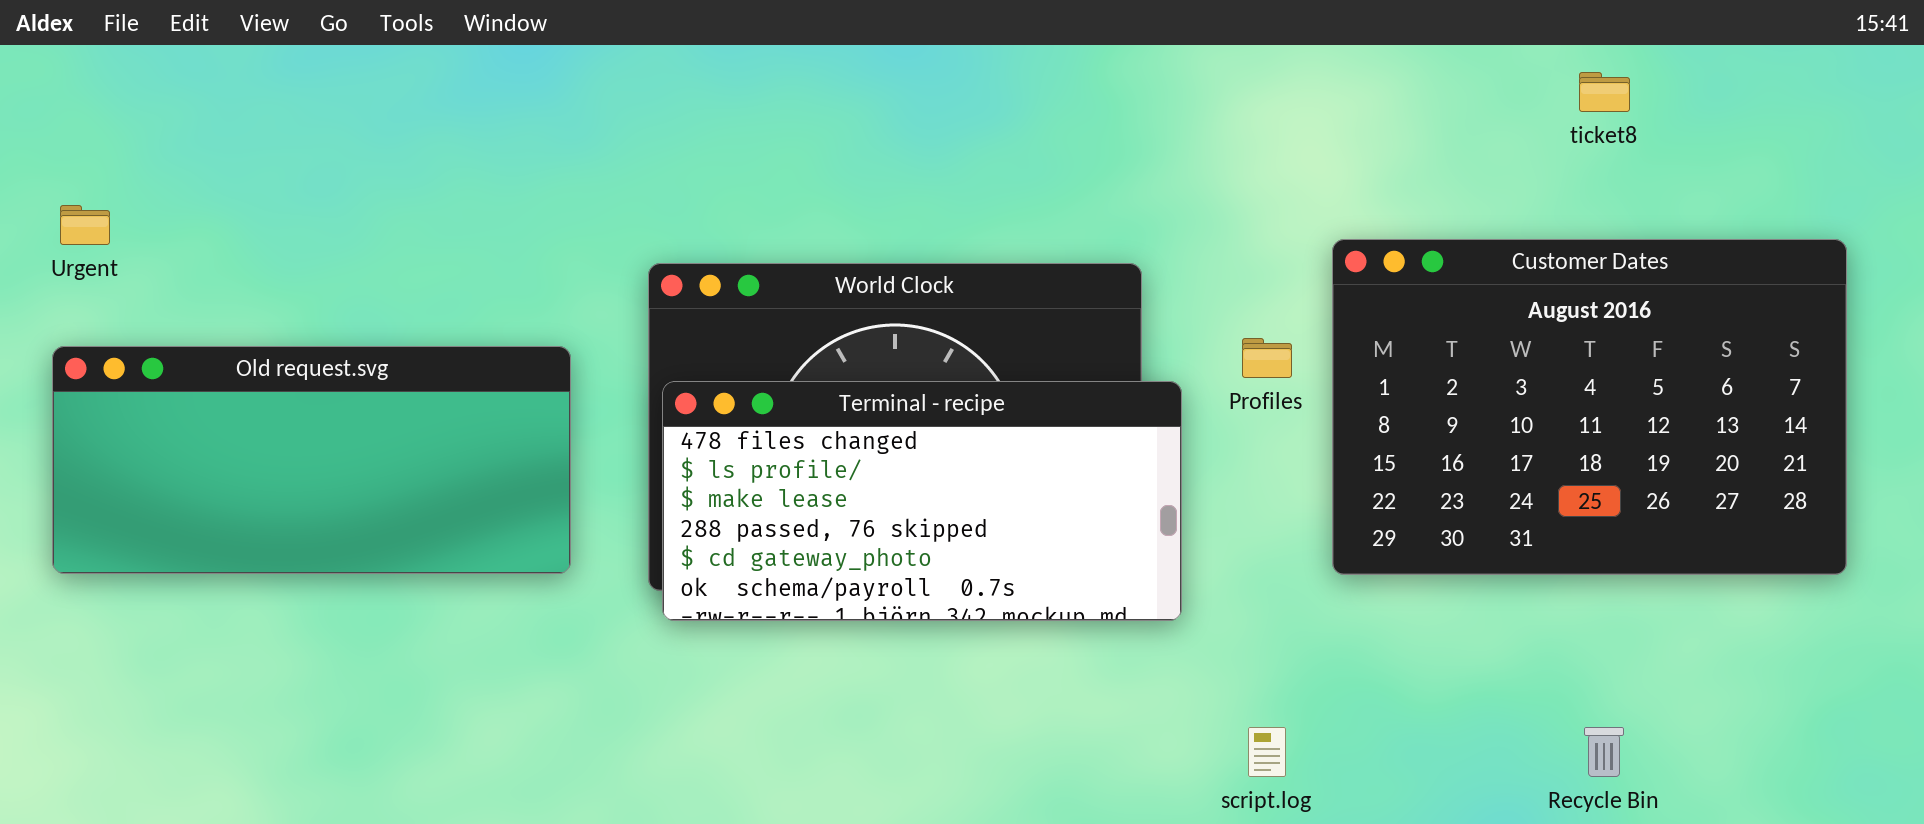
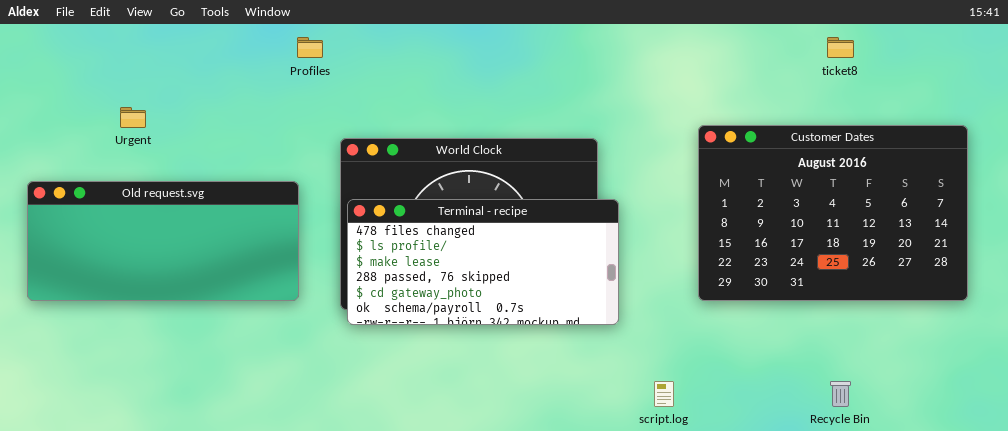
Urgent: [60,205,110,245] -> [120,107,146,128], moved
Profiles: [1242,338,1292,378] -> [297,37,323,58], moved

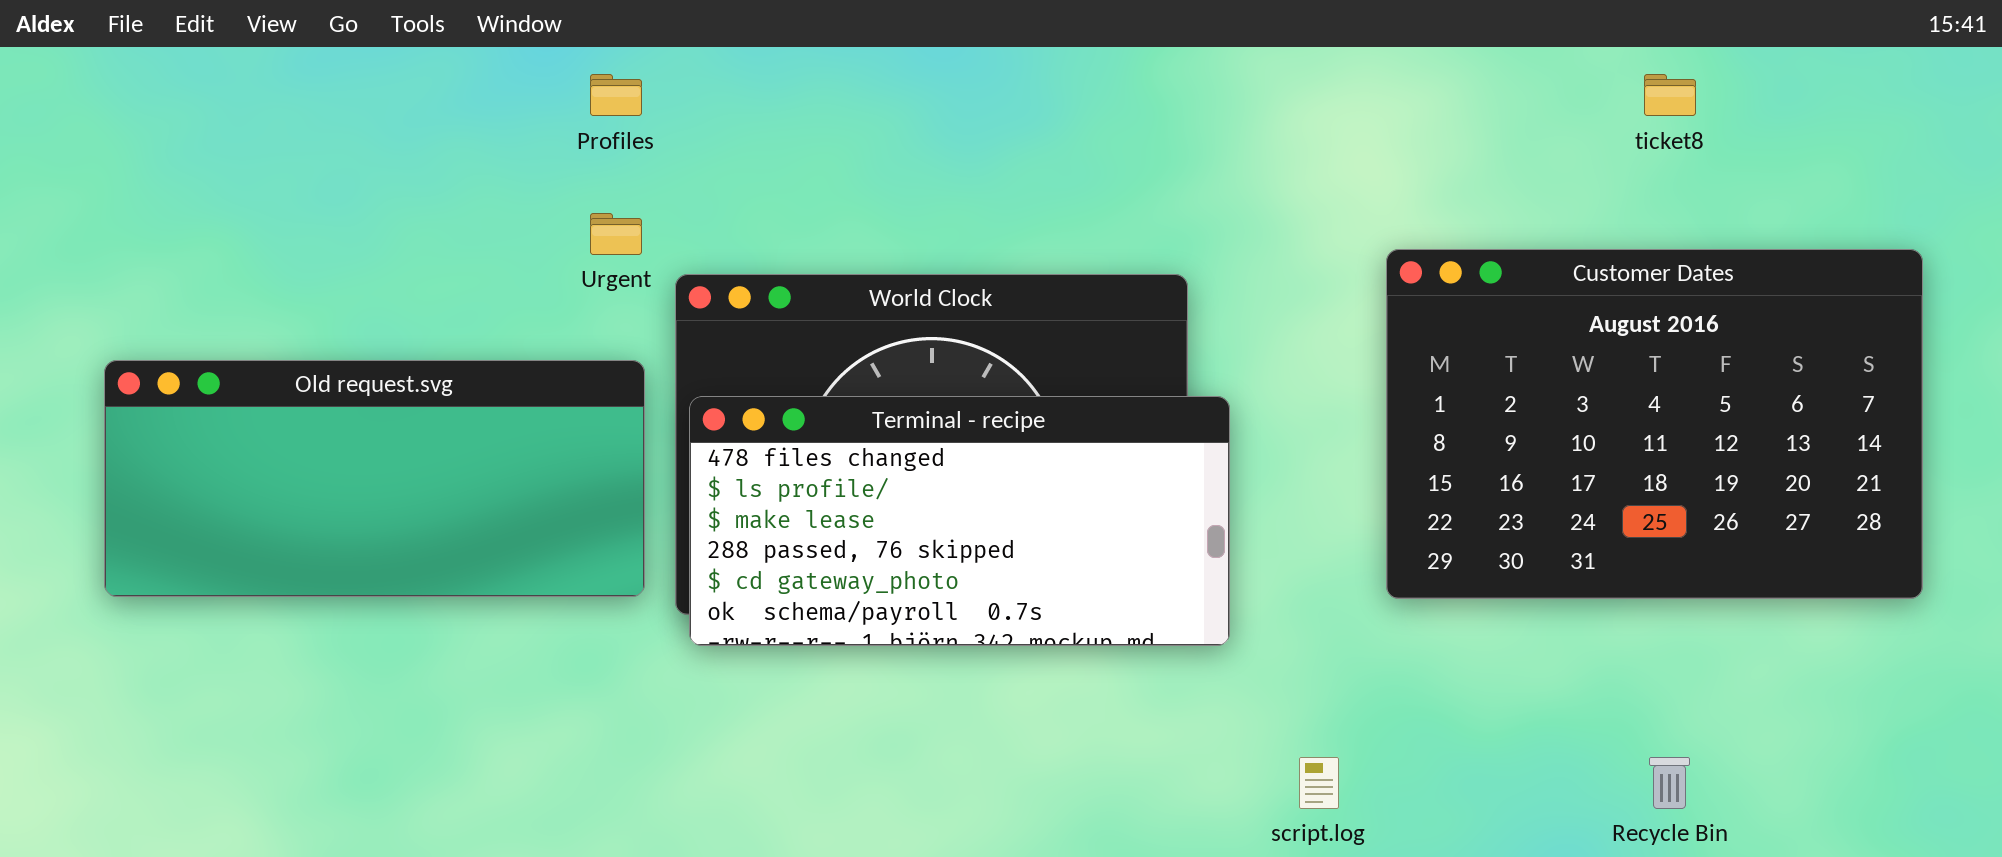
Urgent: [120,107,146,128] -> [590,213,642,255], moved
Old request.svg: [27,181,299,301] -> [104,360,645,597], moved

